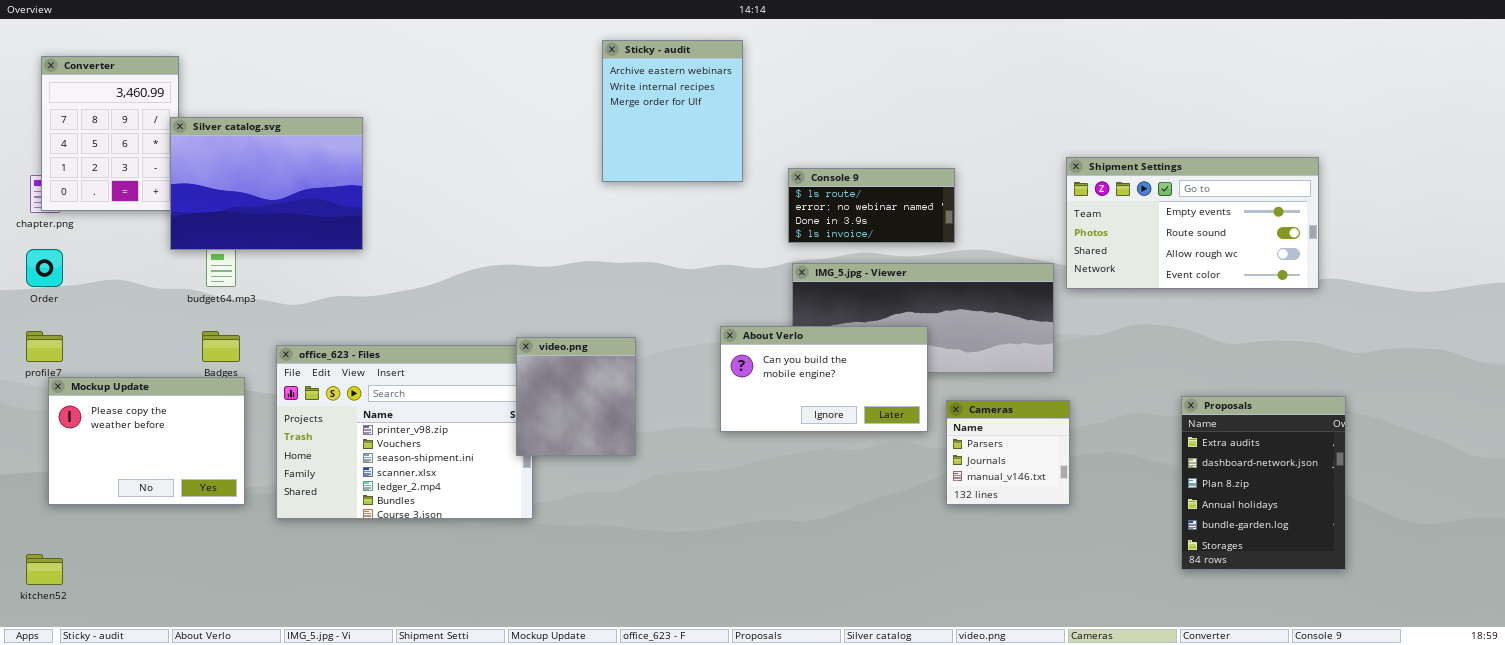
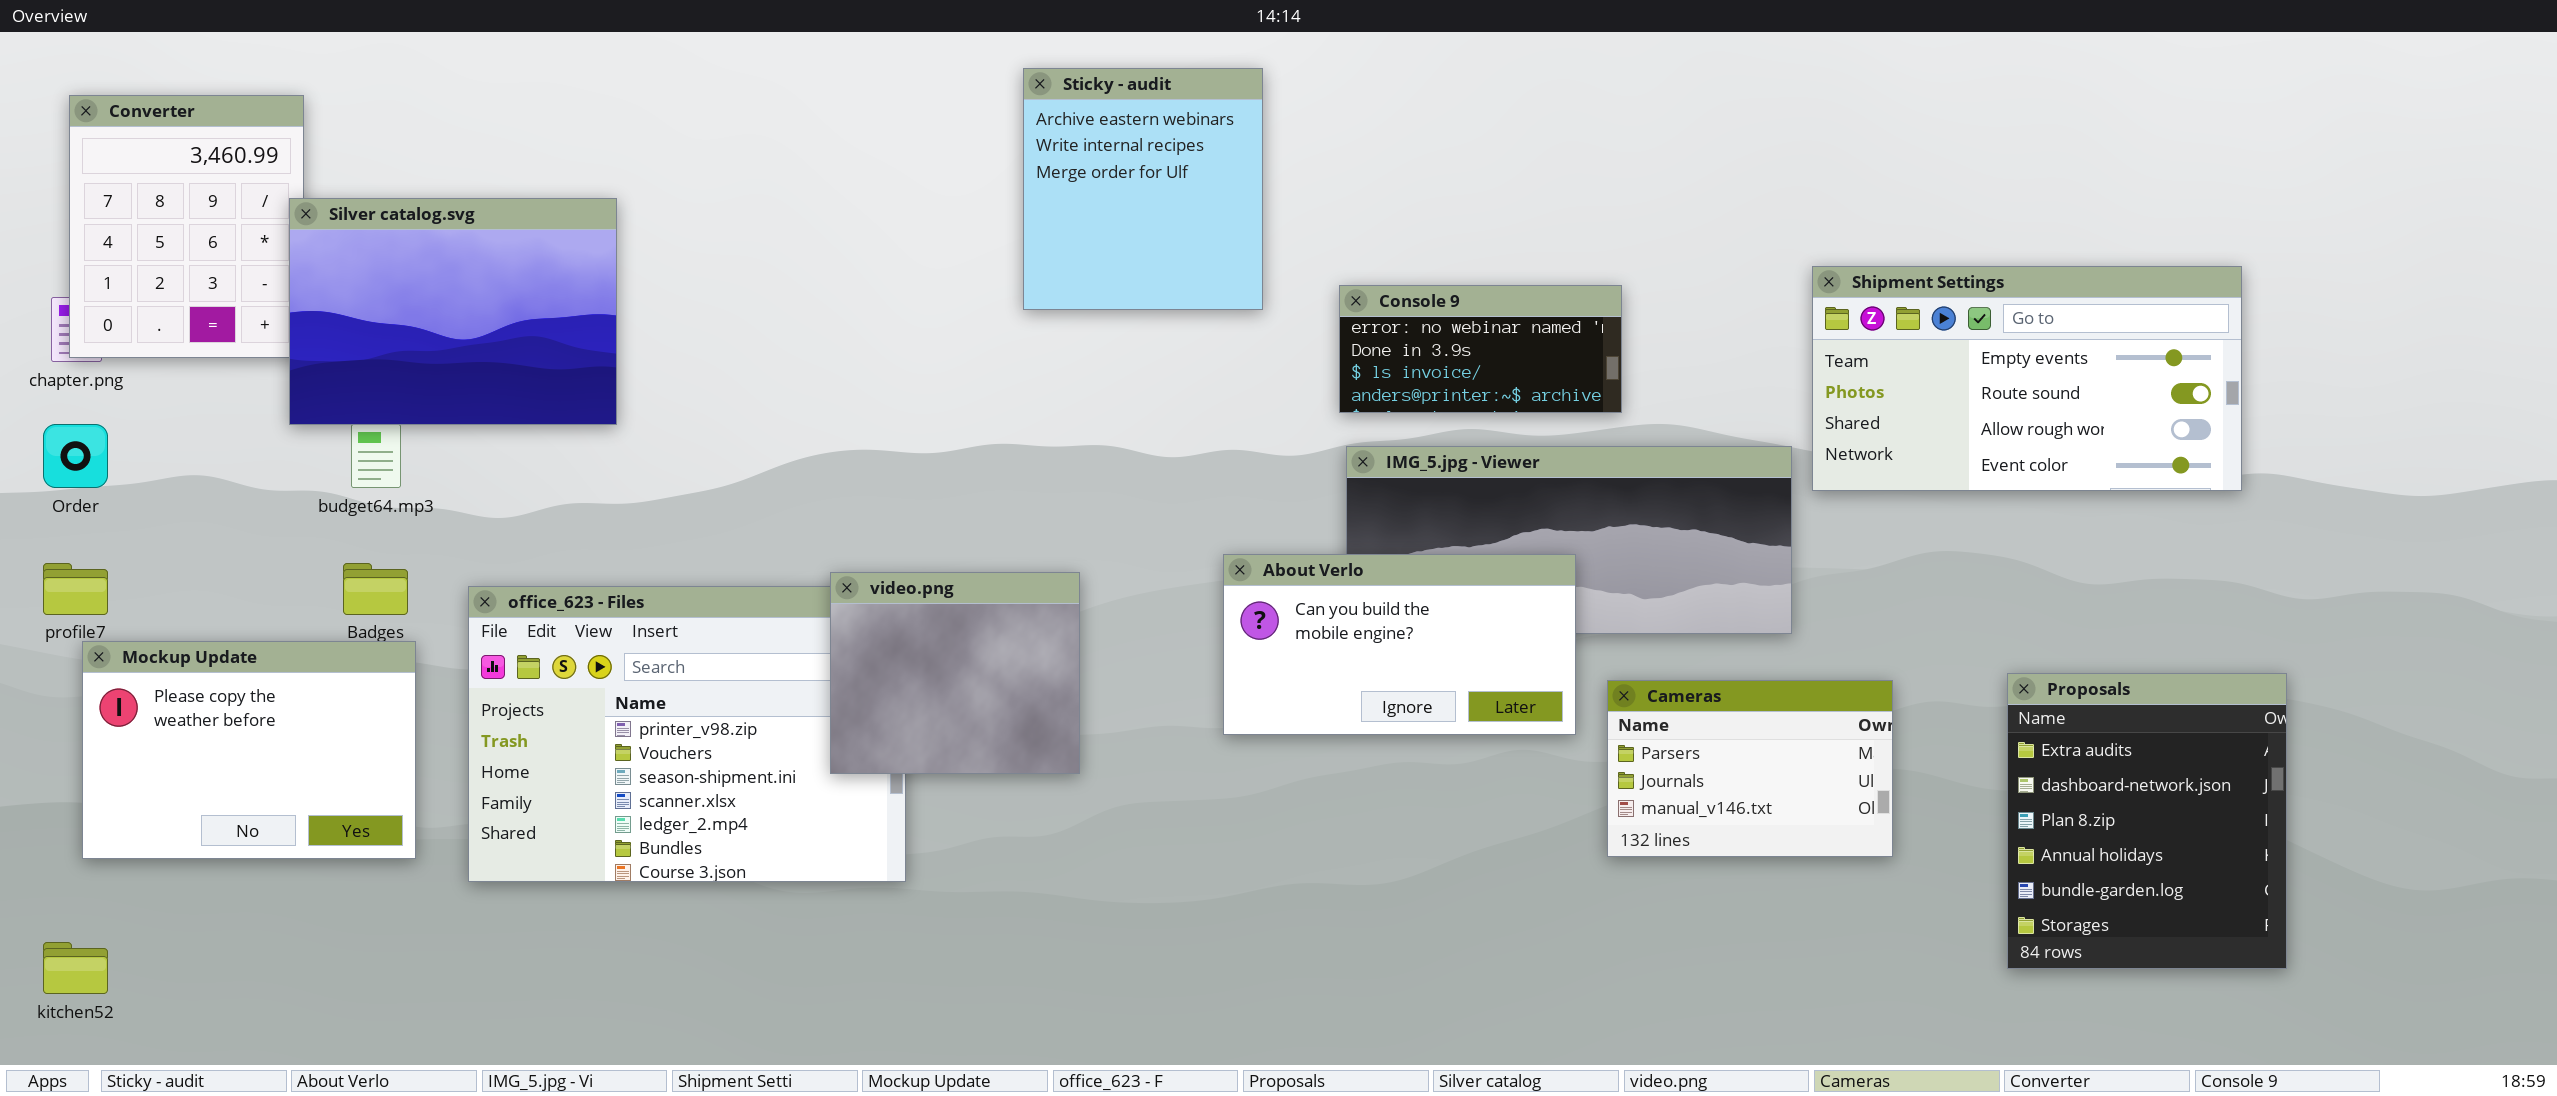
Console 9: [788,168,955,243] -> [1339,285,1622,413], scrolled down 1 row
video.png: [516,337,636,456] -> [830,572,1080,774], resized
Cameras: [946,400,1070,505] -> [1607,680,1893,857], resized

